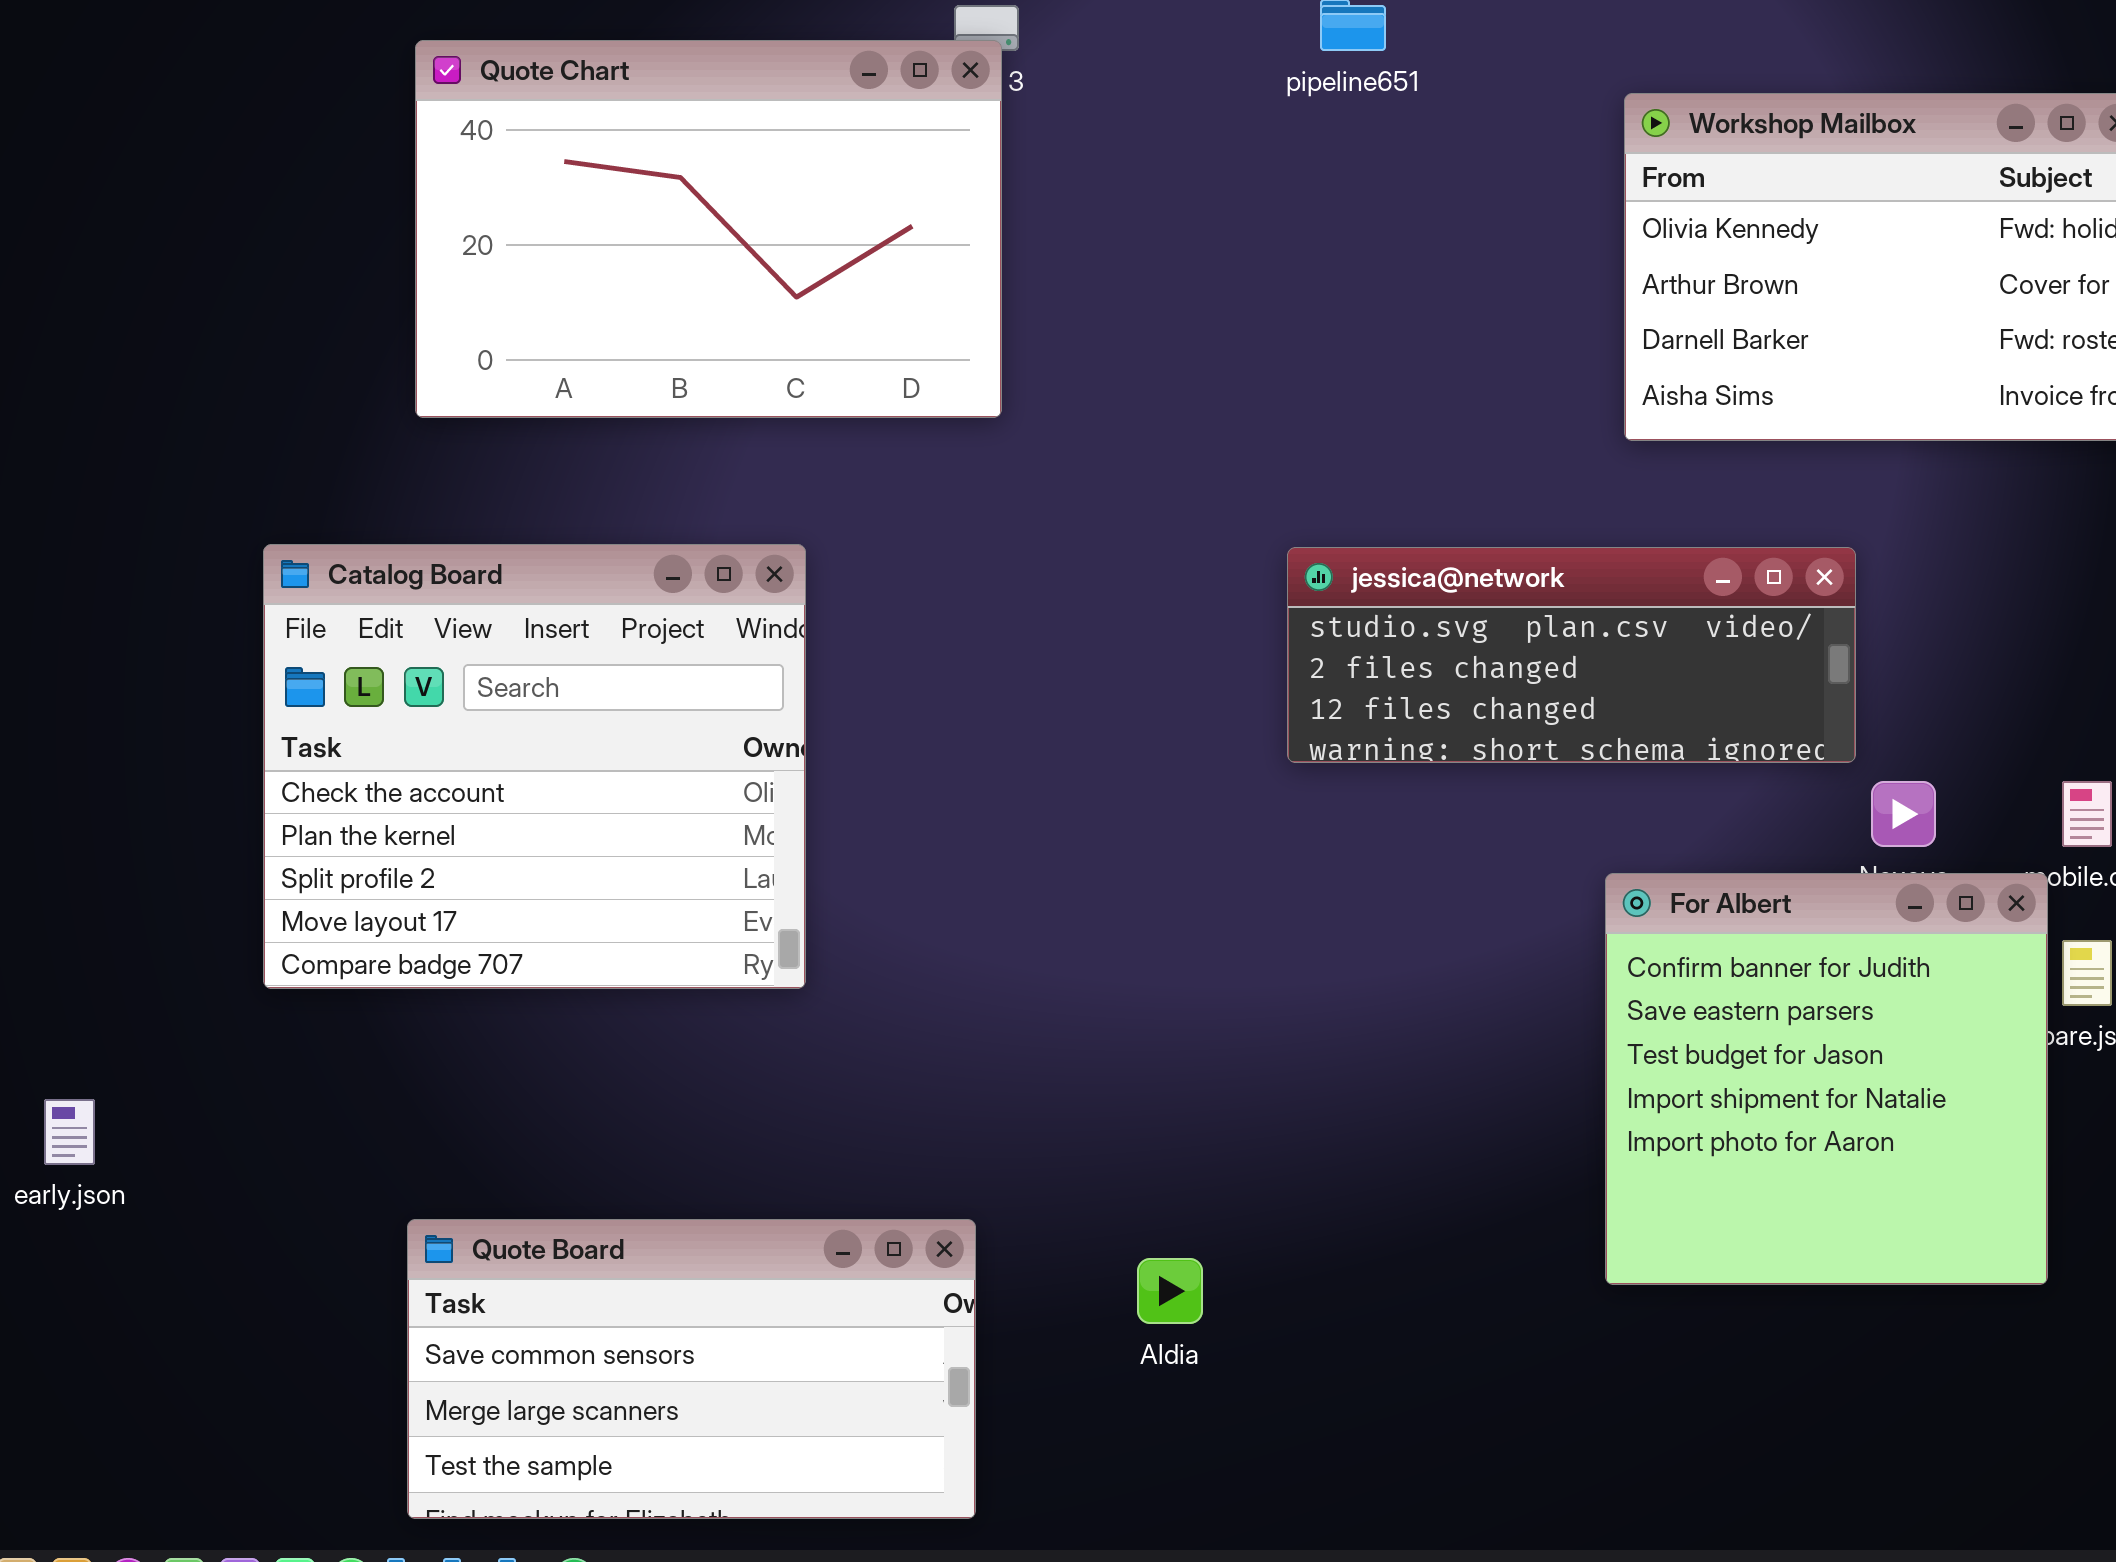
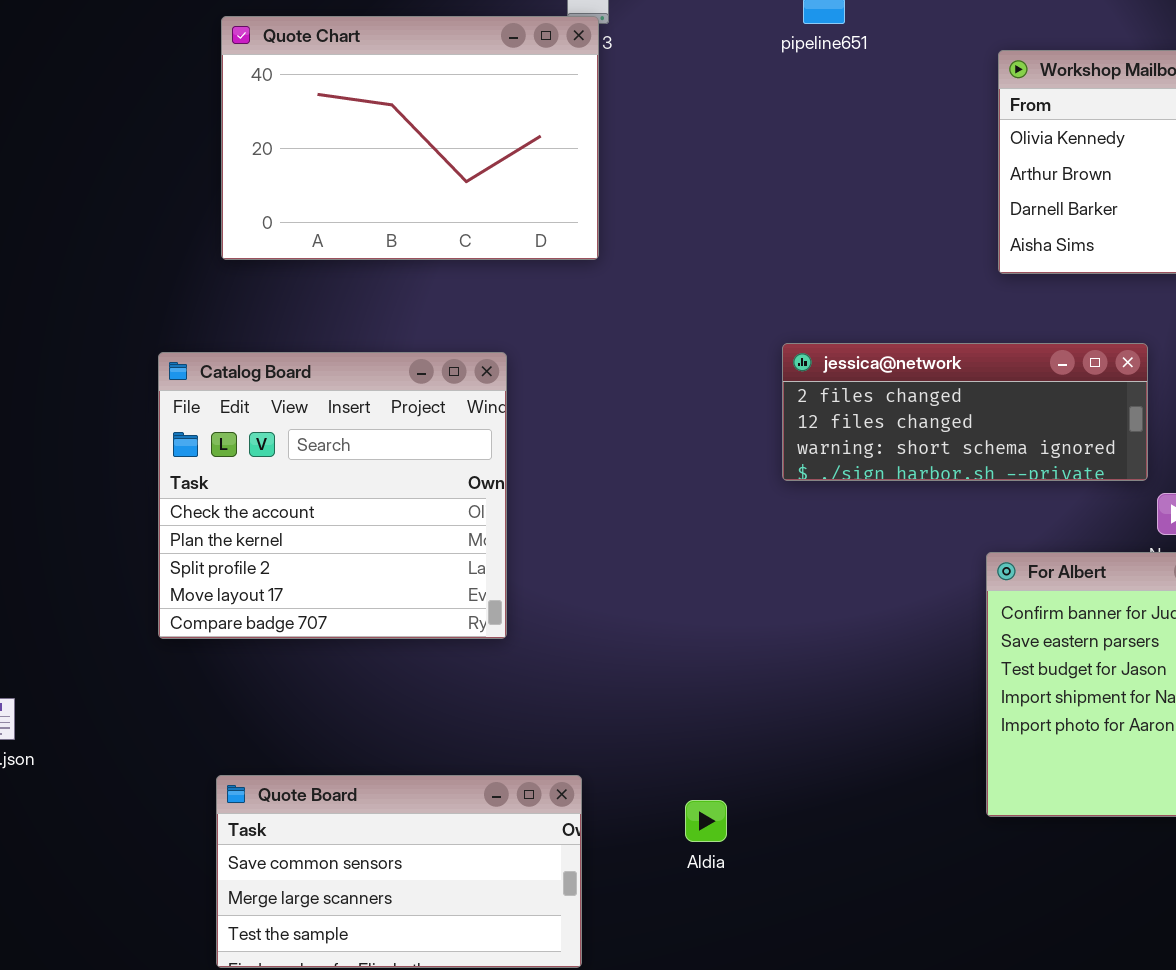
Catalog Board: [263,544,806,989] -> [158,352,507,639], moved
jessica@network: [1287,547,1856,763] -> [782,343,1148,481], scrolled down 1 row

